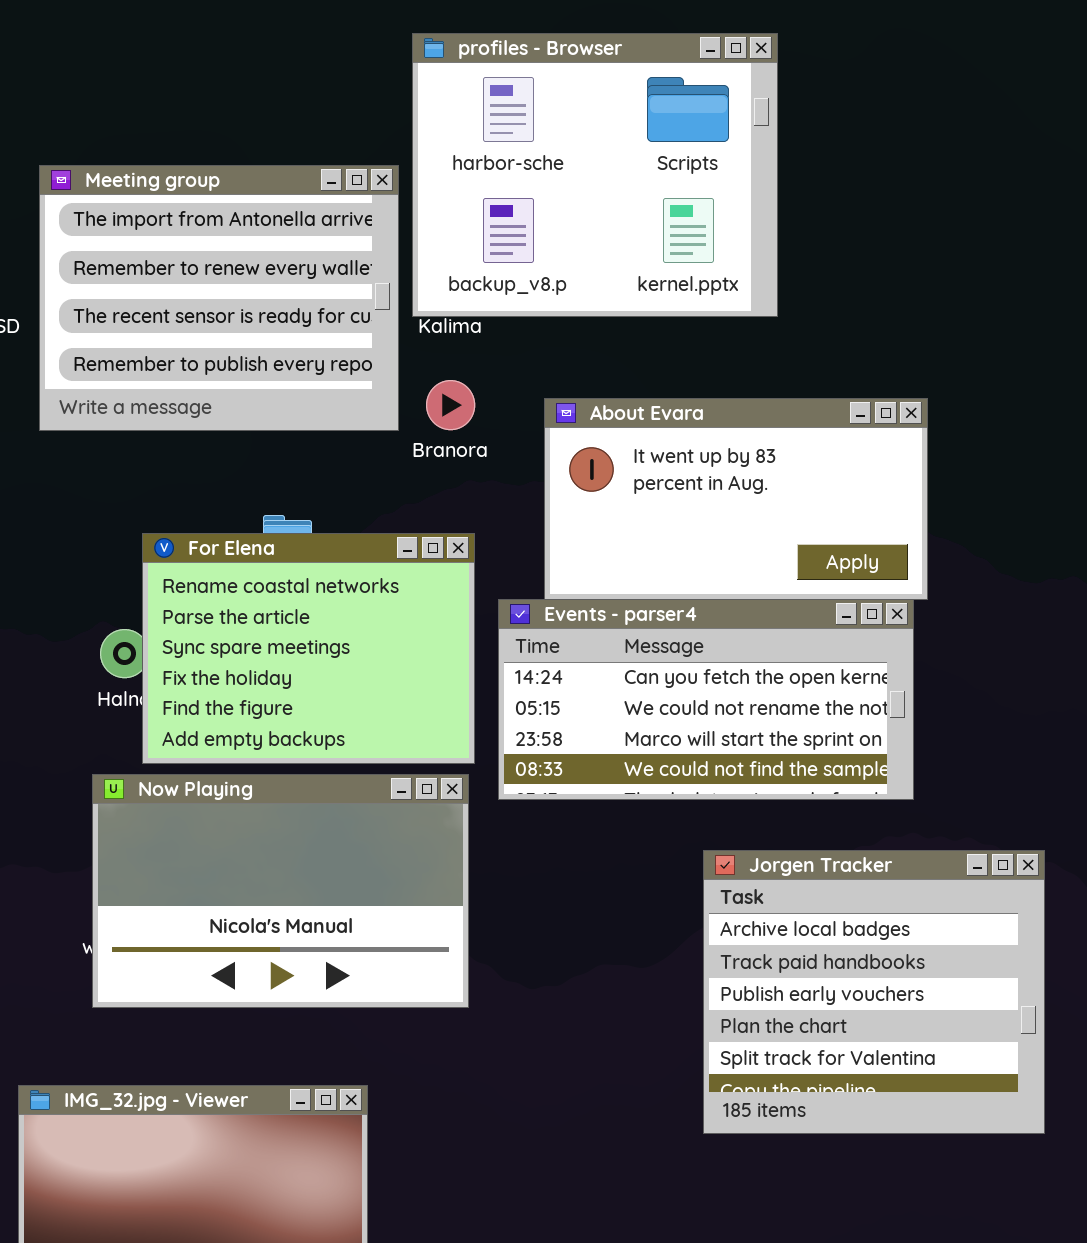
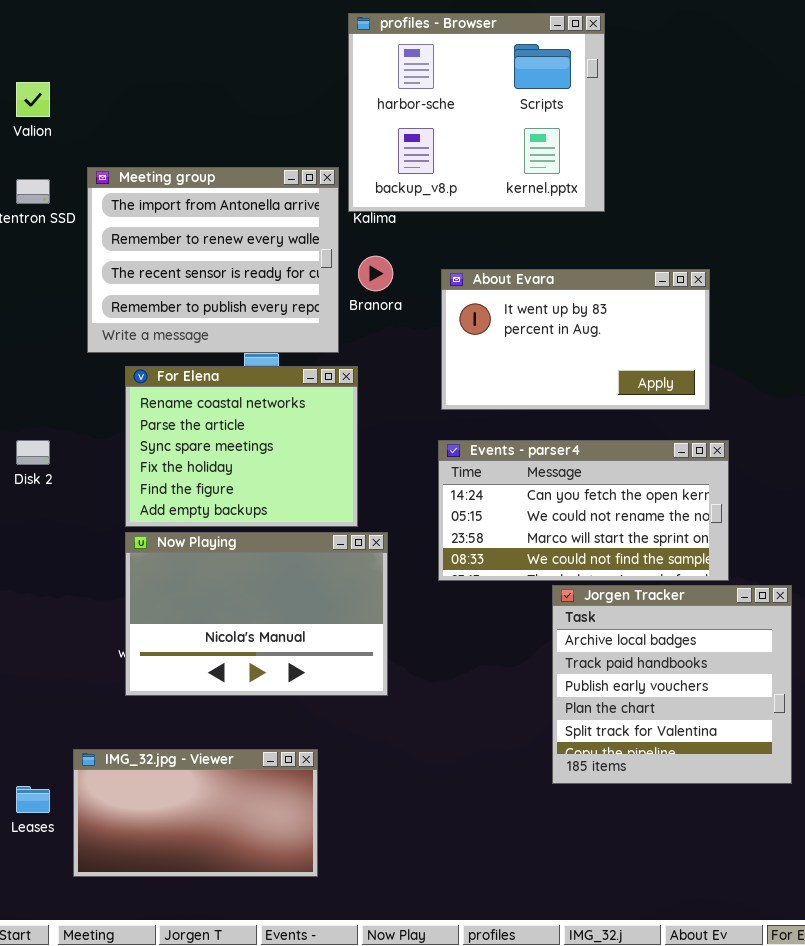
Meeting group: [39,165,399,431] -> [87,167,339,353], moved
For Elena: [142,533,475,764] -> [125,366,358,527], moved
Events - parser4: [498,599,914,800] -> [438,440,729,581], moved

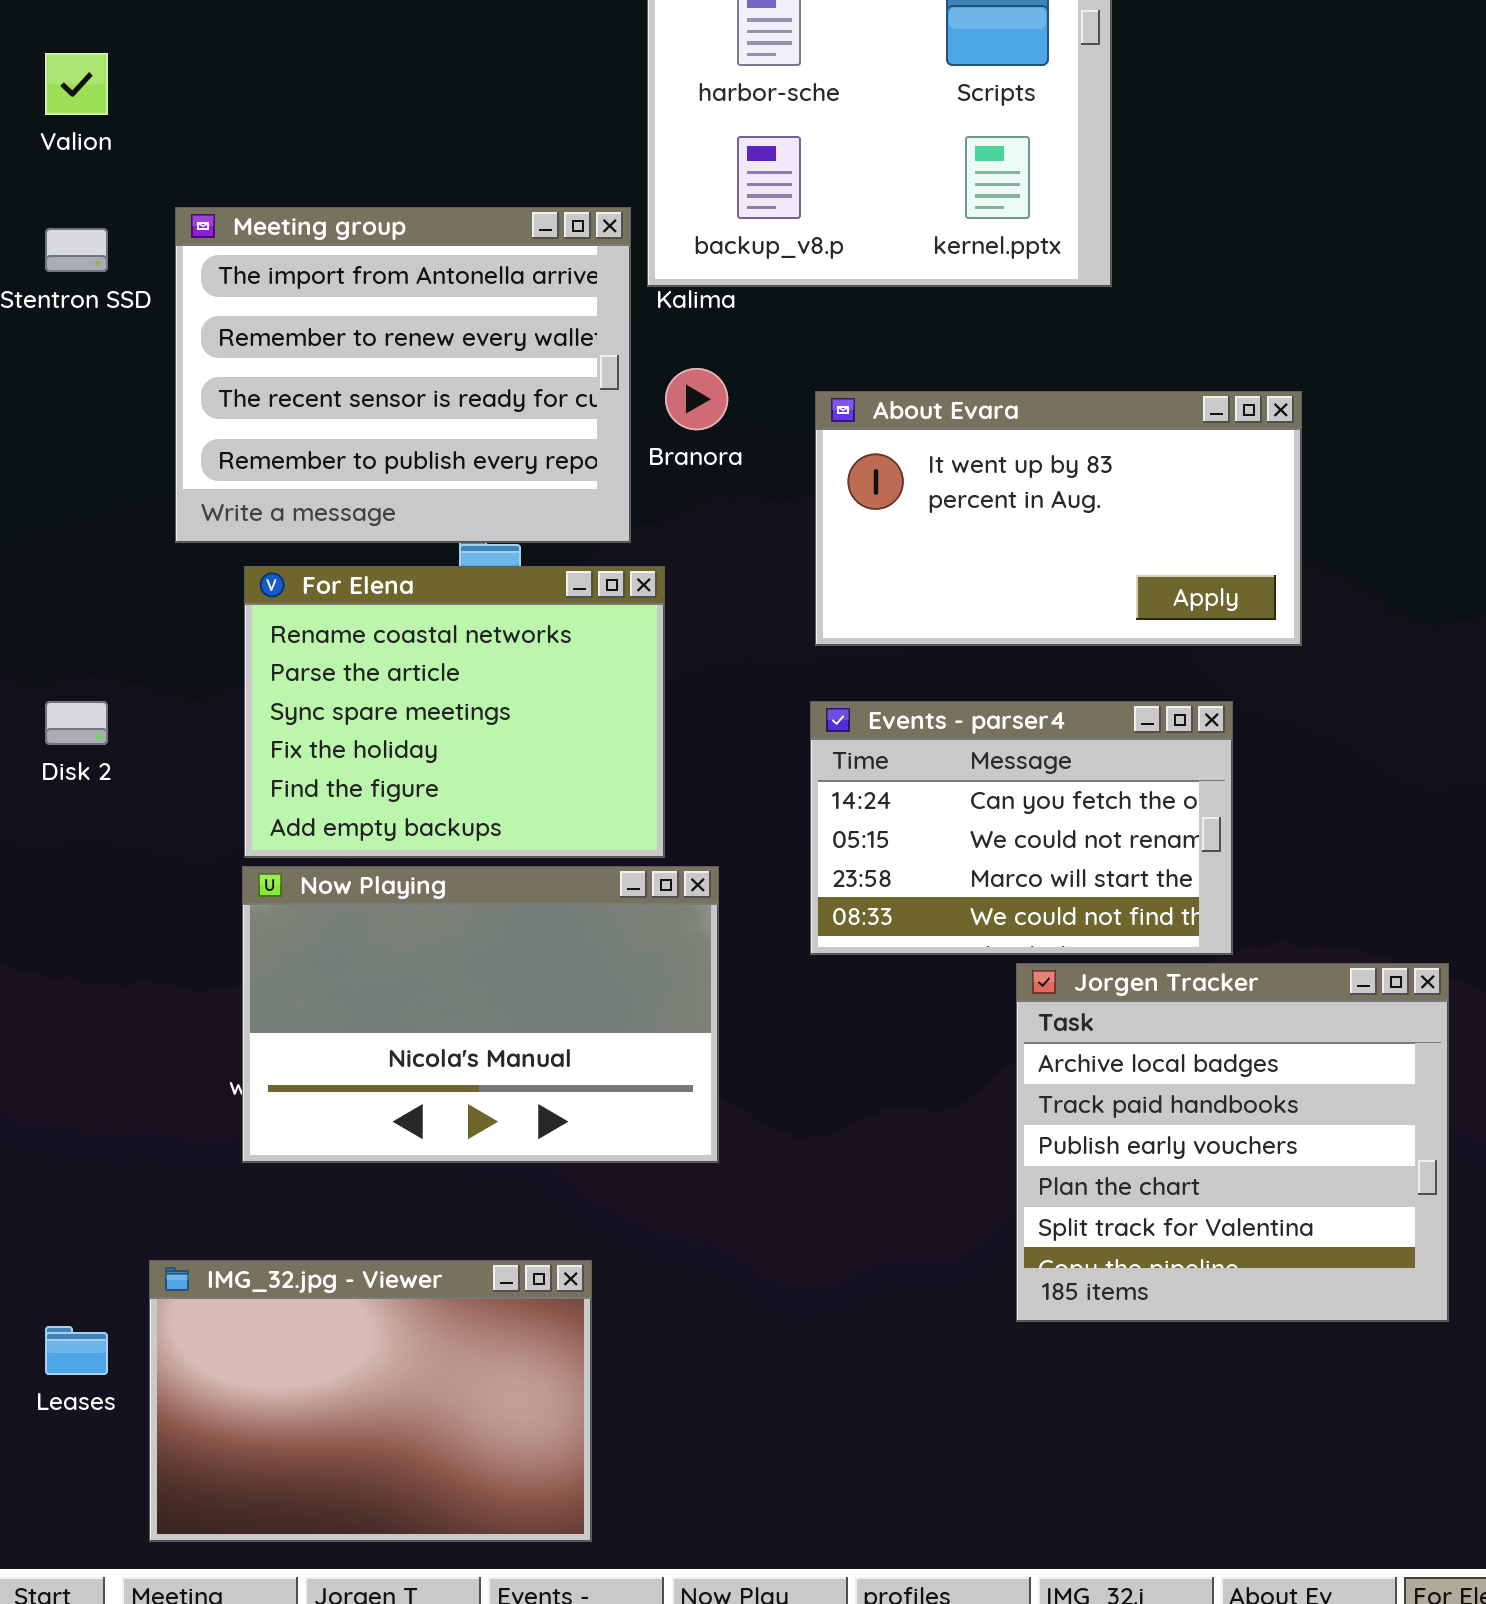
Events - parser4: [438,440,729,581] -> [810,701,1233,955], resized
IMG_32.jpg - Viewer: [73,749,318,877] -> [149,1260,592,1542], resized

